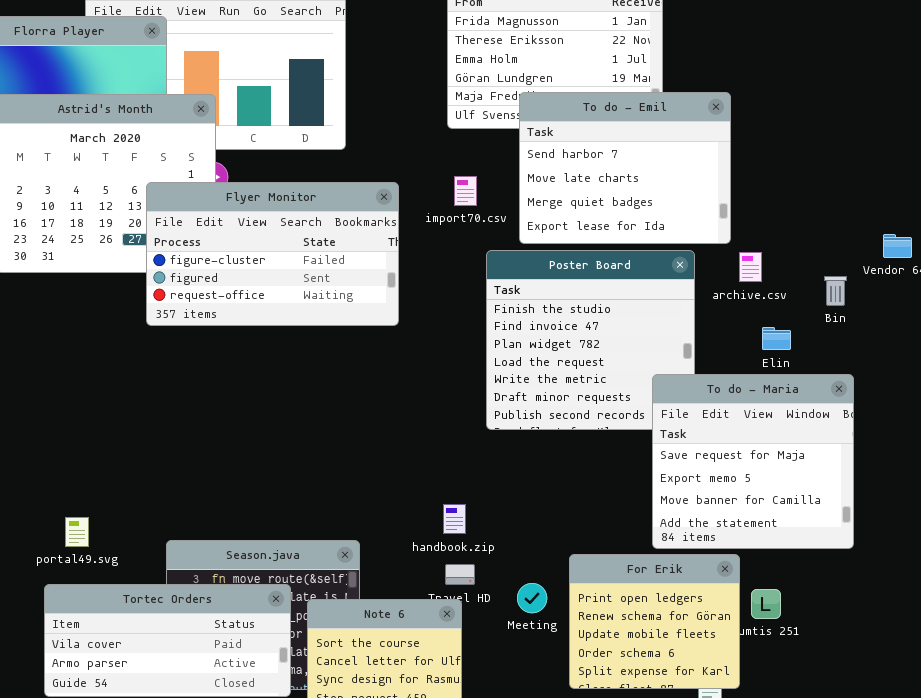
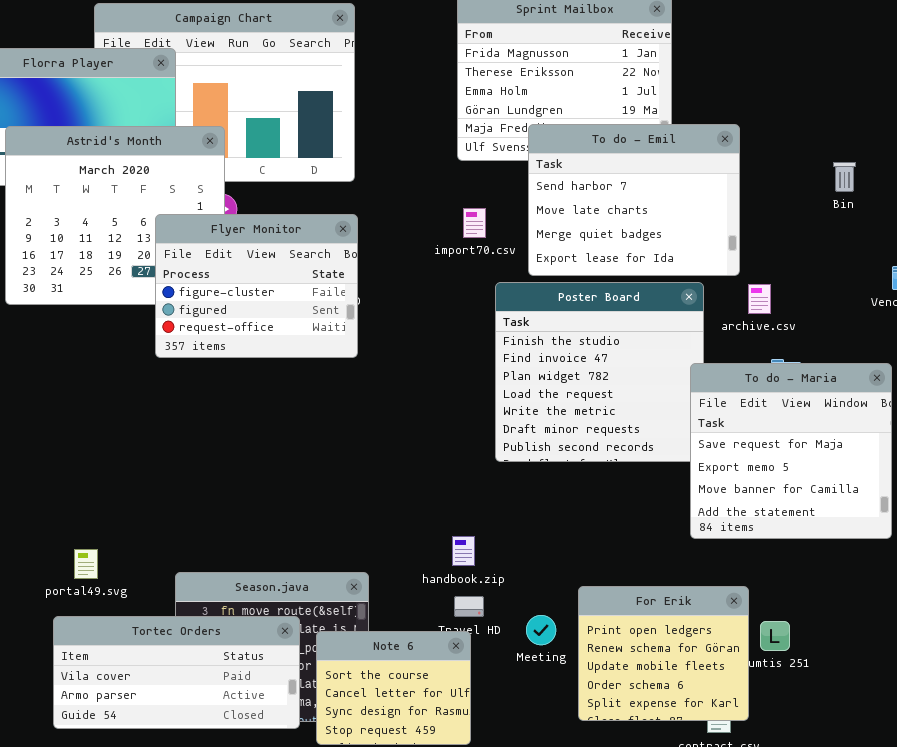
Flyer Monitor: [146,182,399,326] -> [155,214,358,358], resized
Bin: [824,276,847,306] -> [833,162,856,192], moved
To do - Maria: [652,374,854,549] -> [690,363,892,539], moved

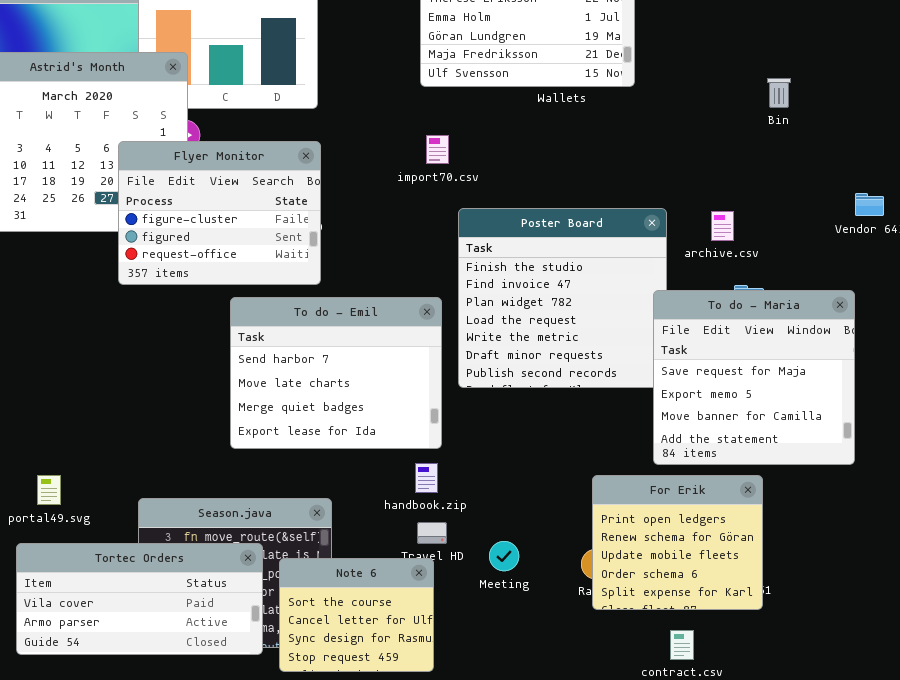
To do - Emil: [528,124,740,276] -> [230,297,442,449], moved
Bin: [833,162,856,192] -> [767,78,791,108], moved
For Erik: [578,586,749,721] -> [592,475,763,610], moved

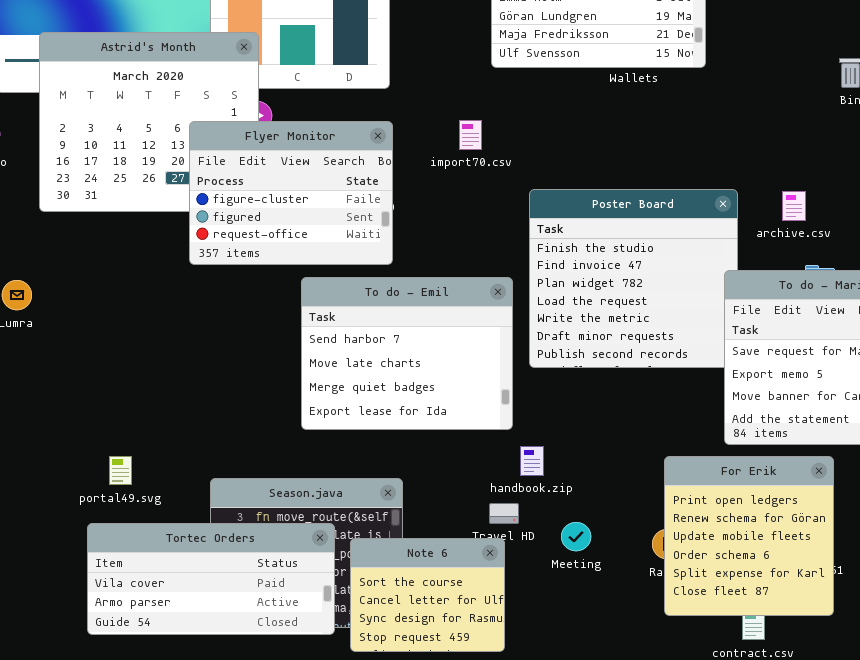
import70.csv: [426,135,449,164] -> [459,120,482,150], moved
handbook.zip: [415,463,438,493] -> [520,446,544,476], moved
For Erik: [592,475,763,610] -> [664,456,834,616], resized

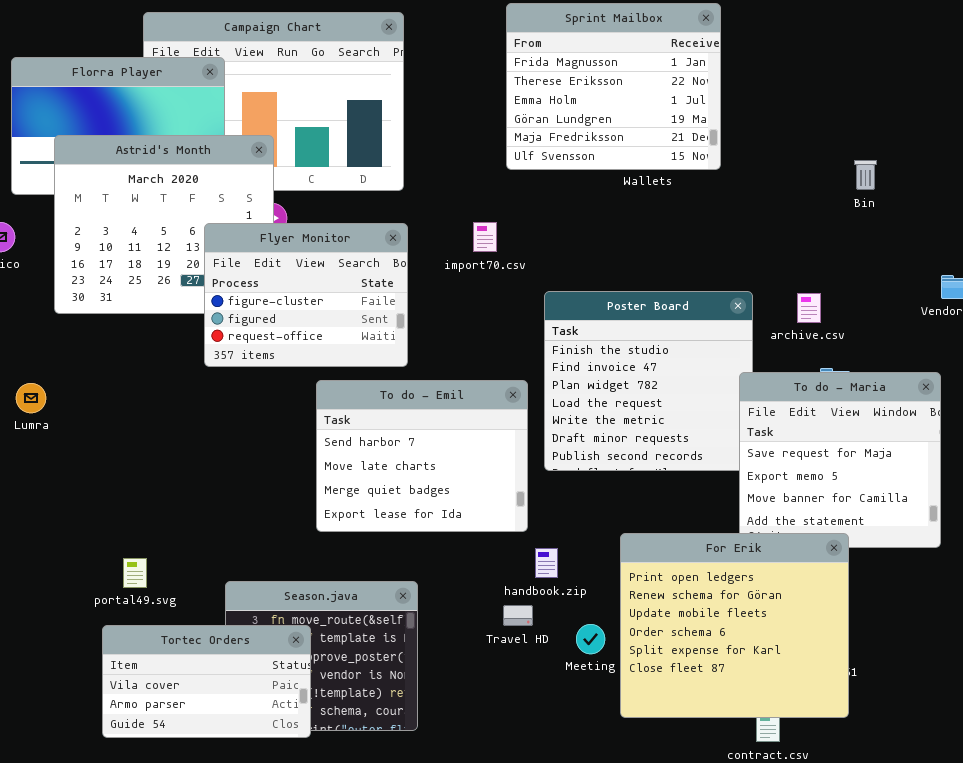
For Erik: [664,456,834,616] -> [620,533,849,718], resized
Tortec Orders: [87,523,335,635] -> [102,625,311,738], resized
Note 6: [350,538,505,652] -> none, closed

